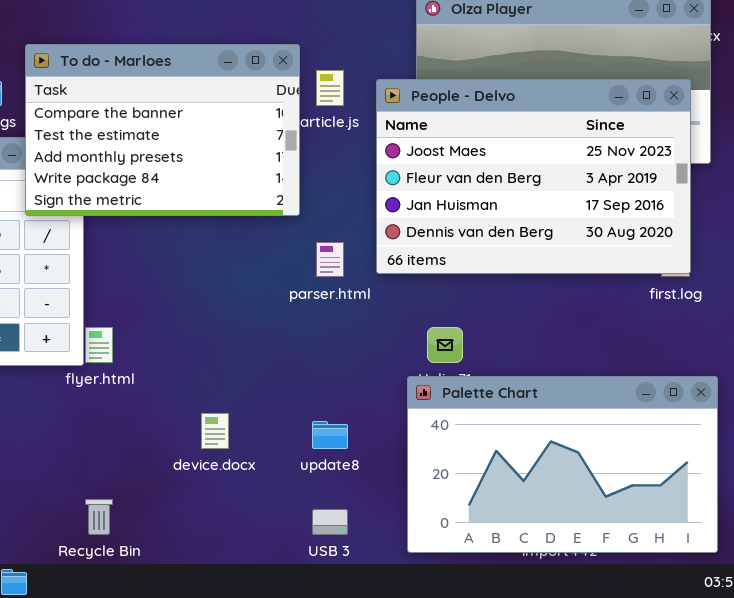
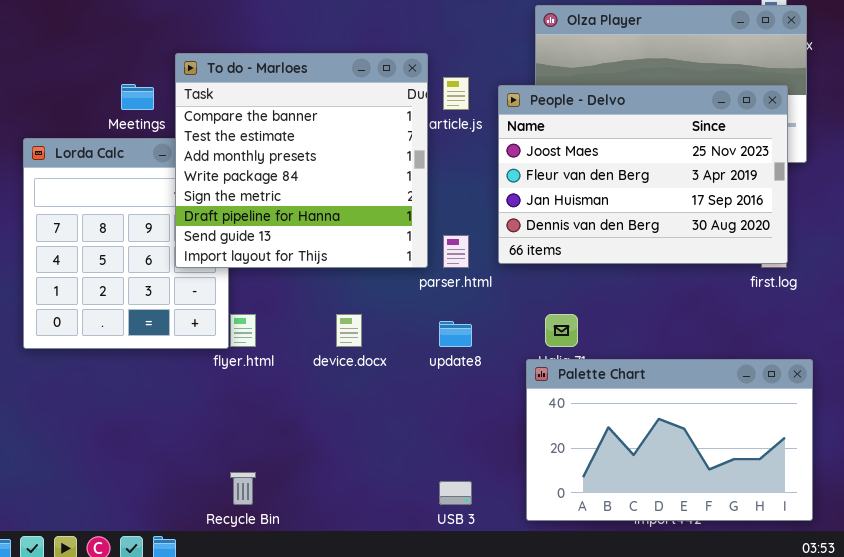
To do - Marloes: [25,44,300,216] -> [175,53,428,268], resized
device.docx: [201,413,229,449] -> [336,314,362,347], moved
update8: [312,421,348,449] -> [439,321,472,347], moved

